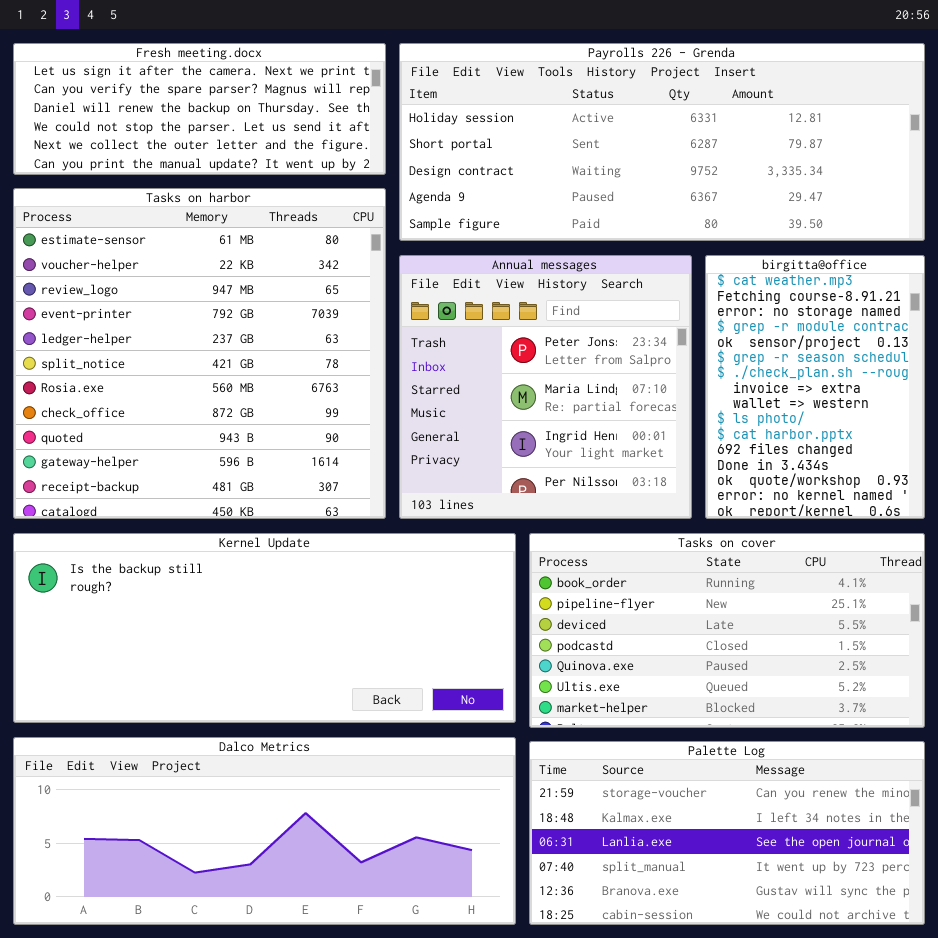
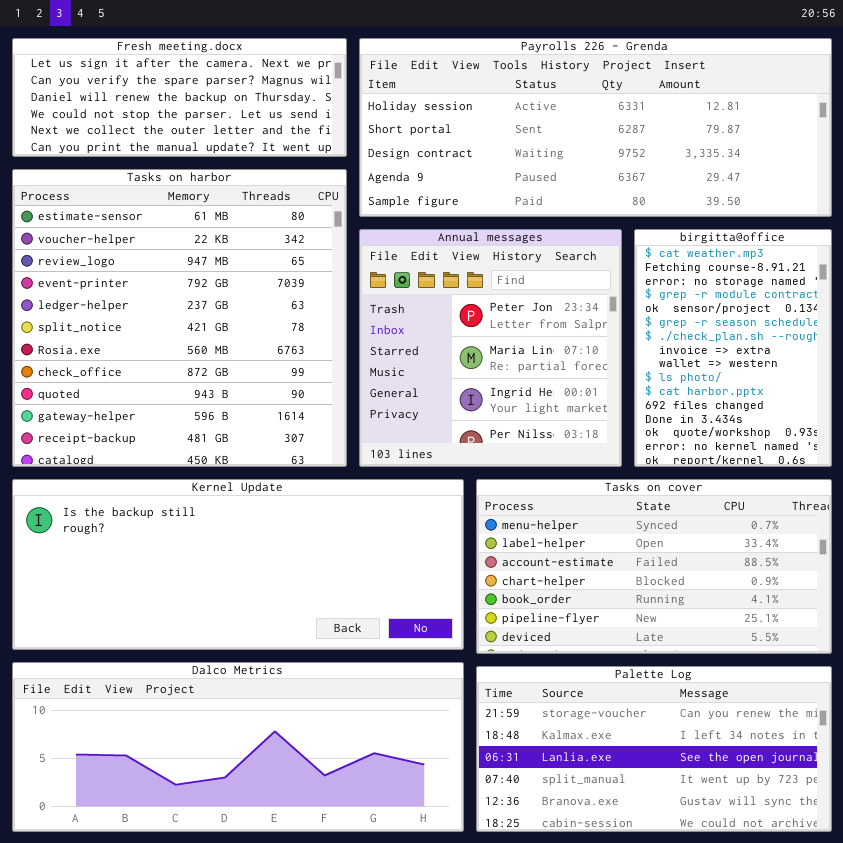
Tasks on cover: [529,533,925,728] -> [476,479,832,654], scrolled up 4 rows

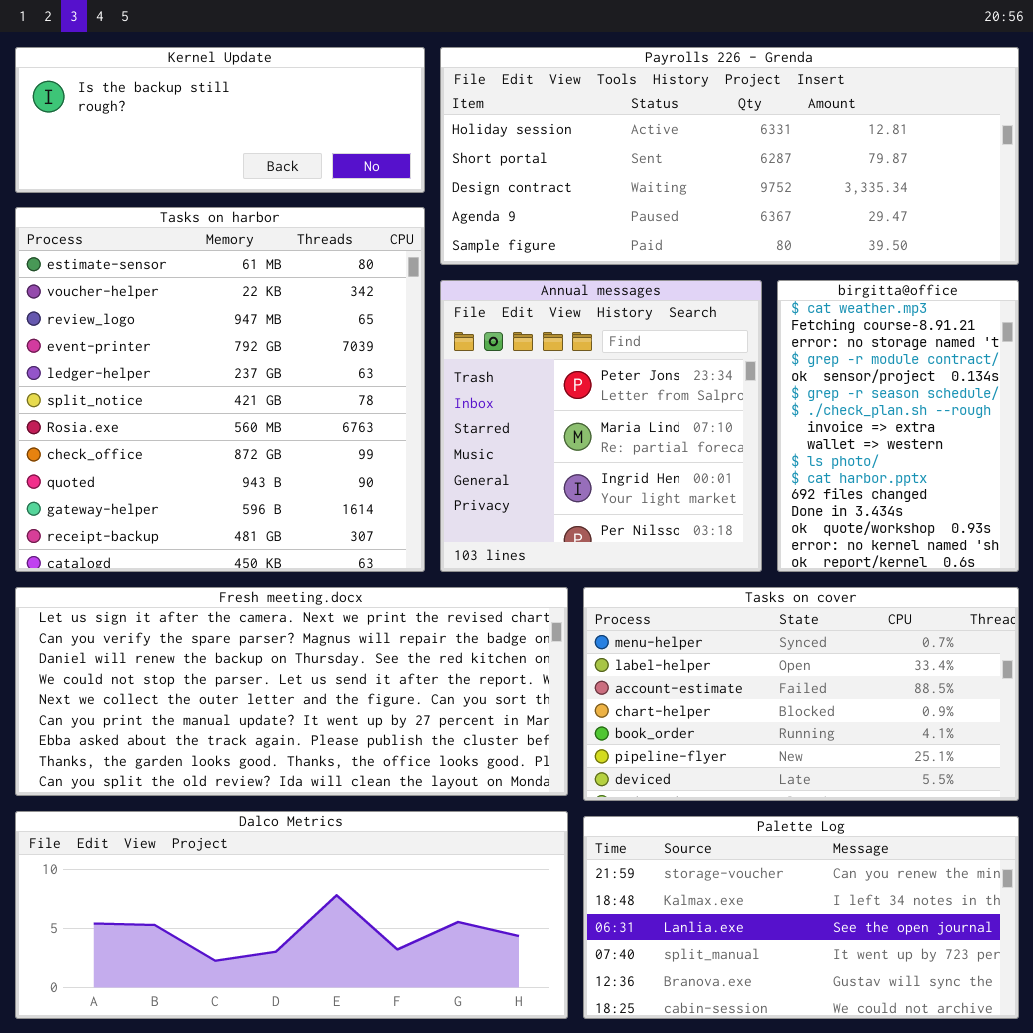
Fresh meeting.docx: [12,38,347,157] -> [15,587,568,796], moved, resized
Kernel Update: [12,479,464,650] -> [15,47,425,193], moved, resized

